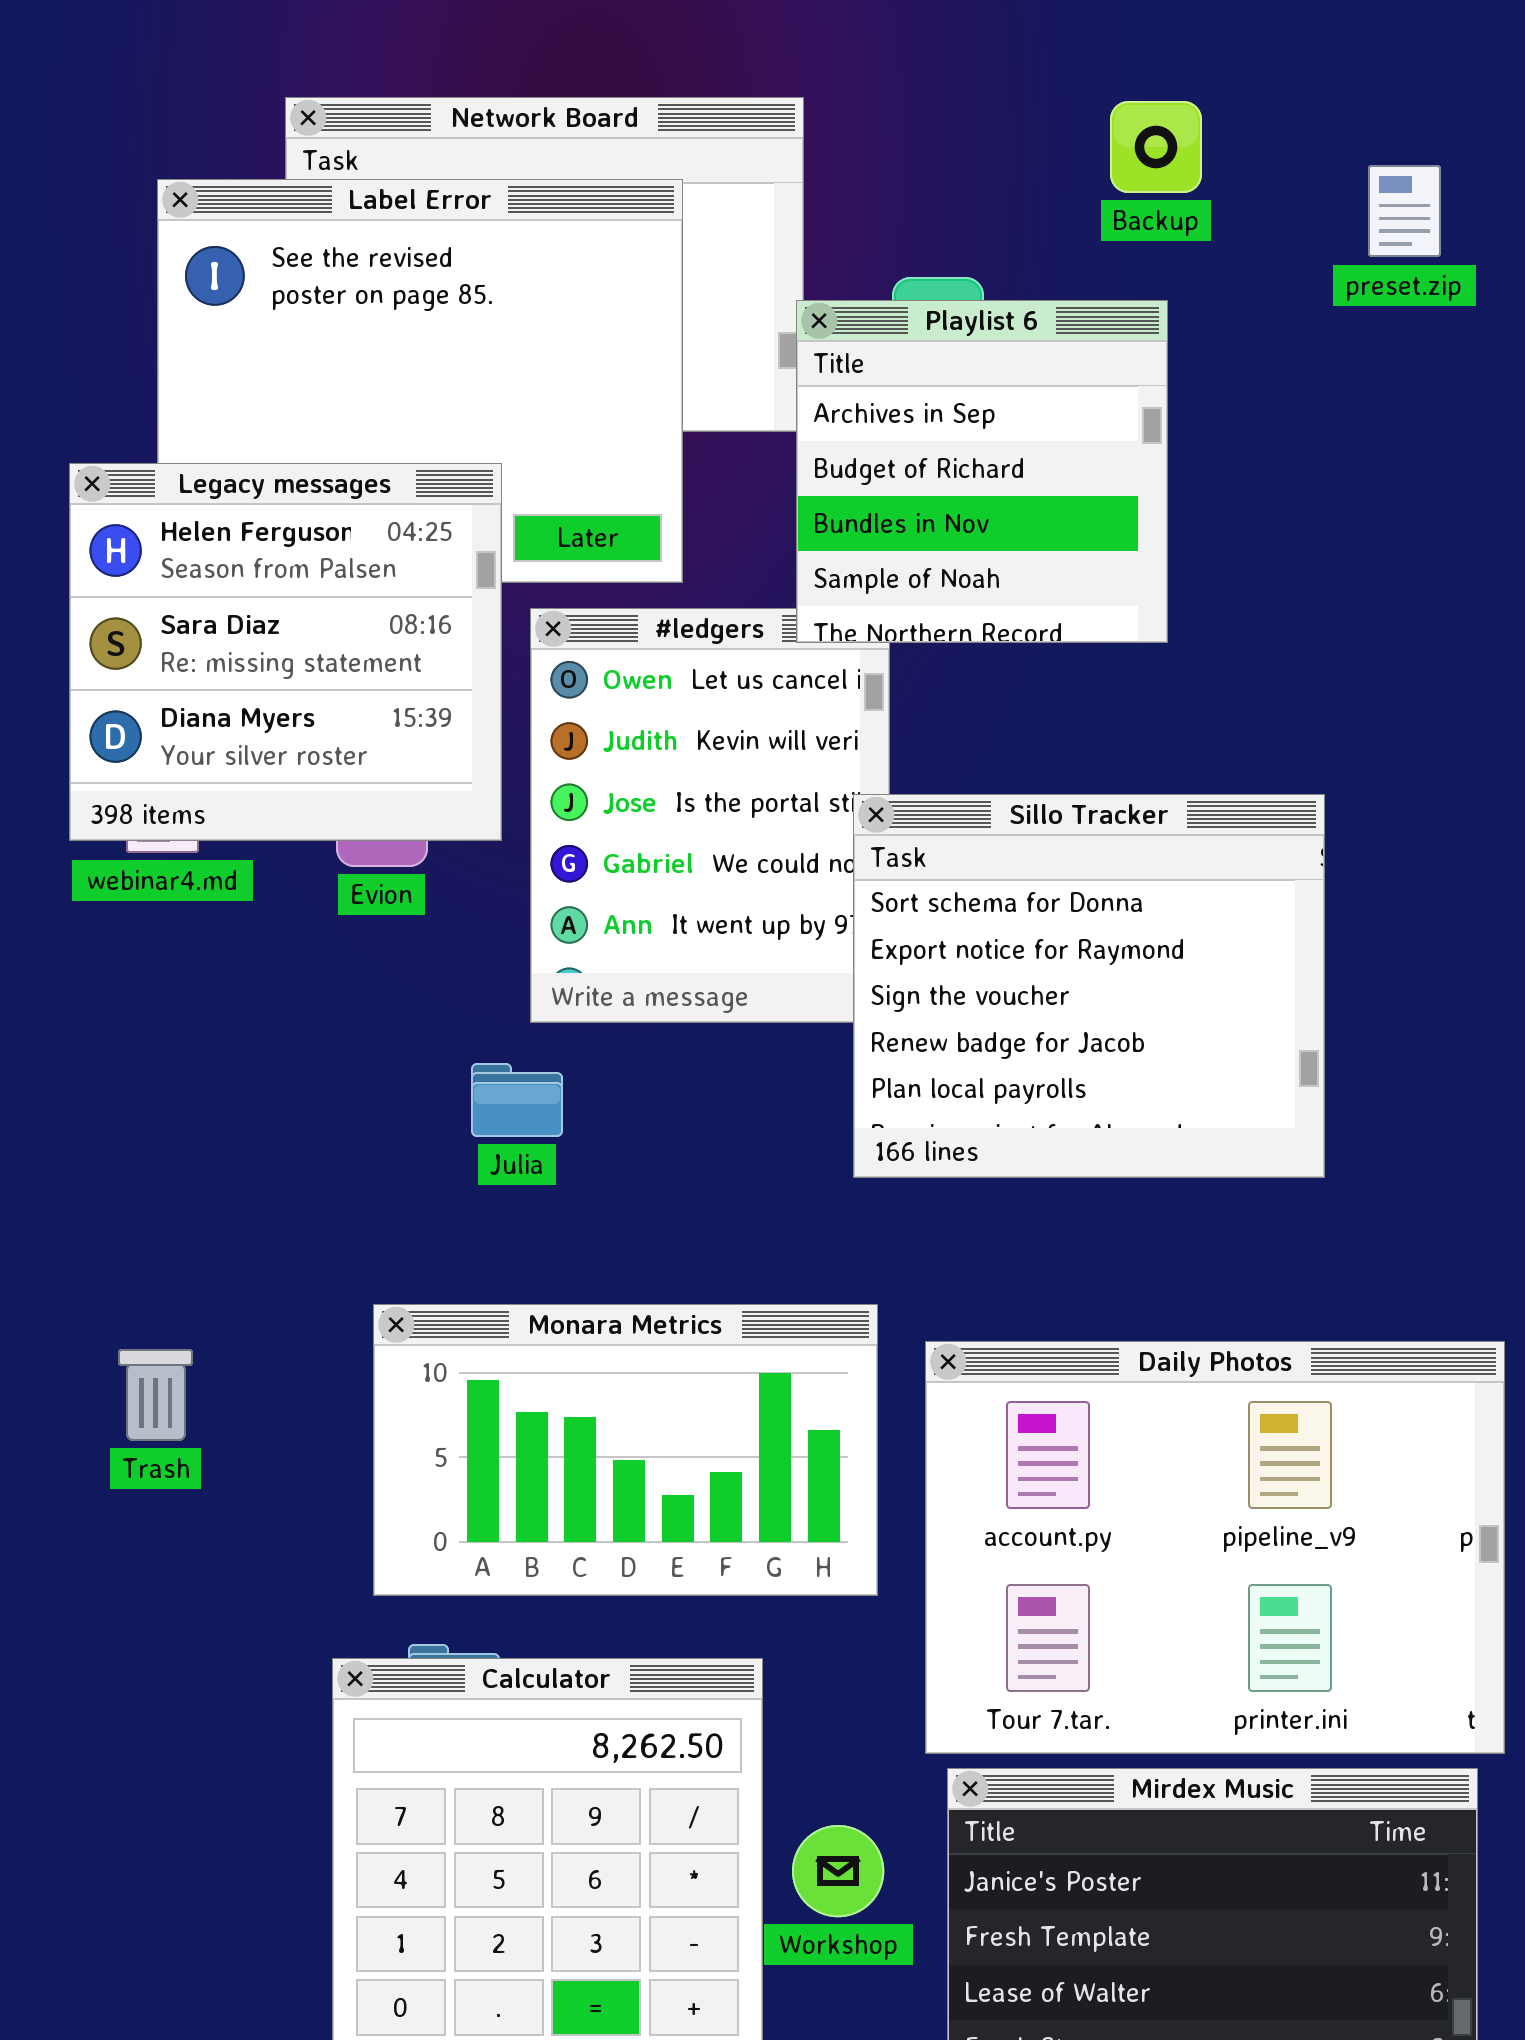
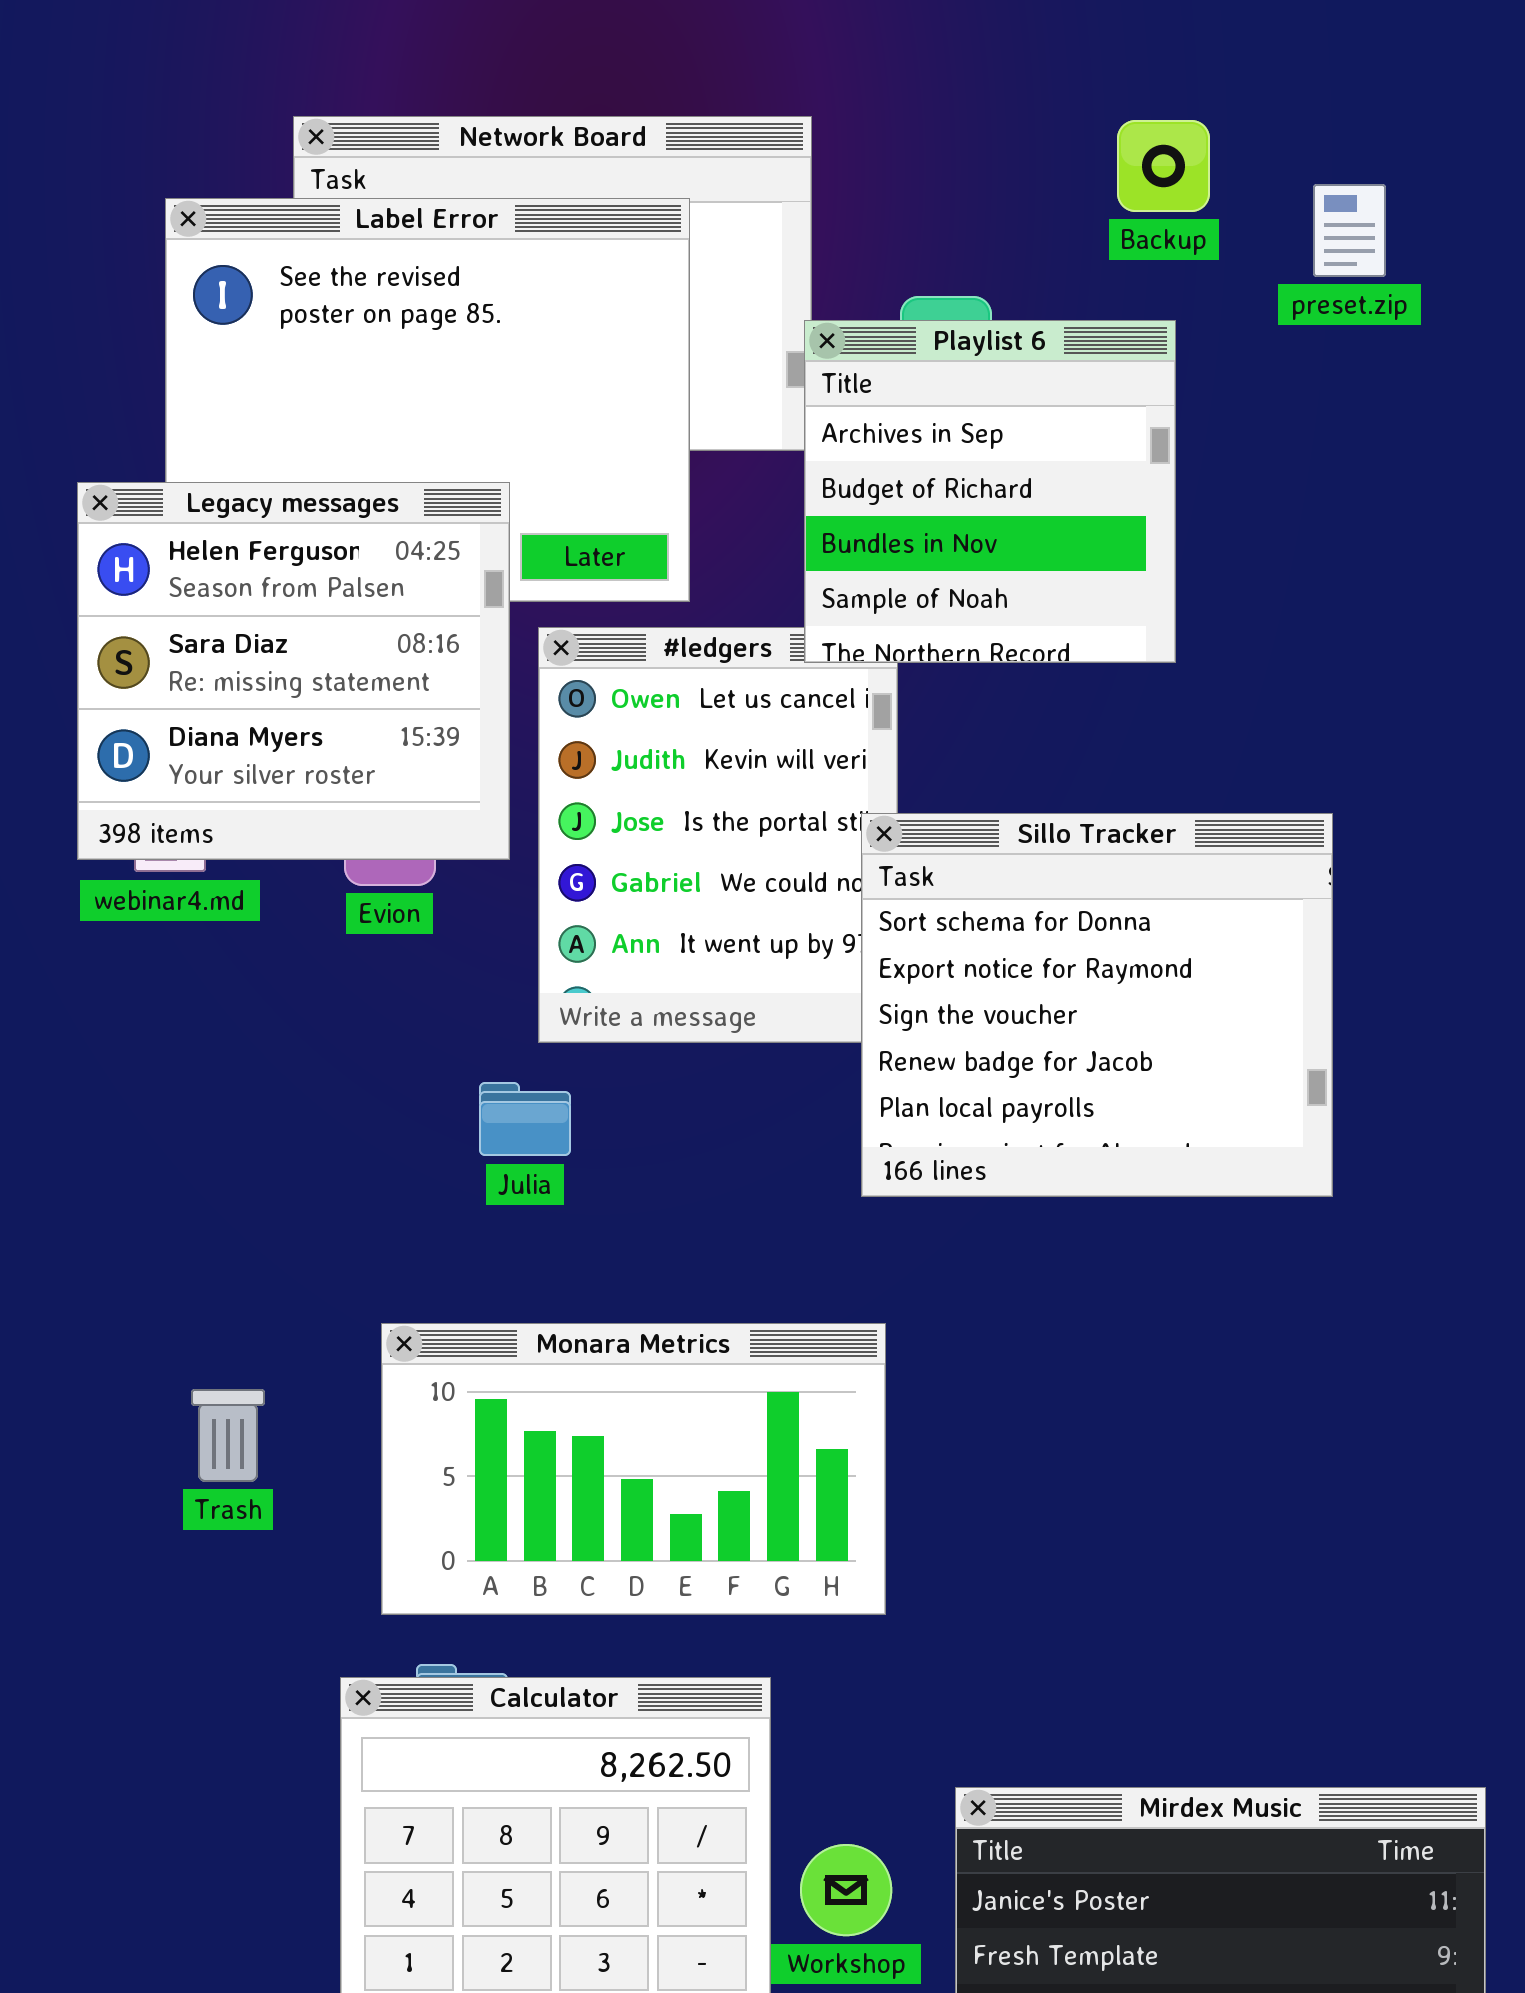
preset.zip: [1368,165,1441,257] -> [1313,184,1386,277], moved
Daily Photos: [925,1341,1505,1754] -> none, closed
Trash: [118,1349,193,1441] -> [191,1389,265,1482], moved

